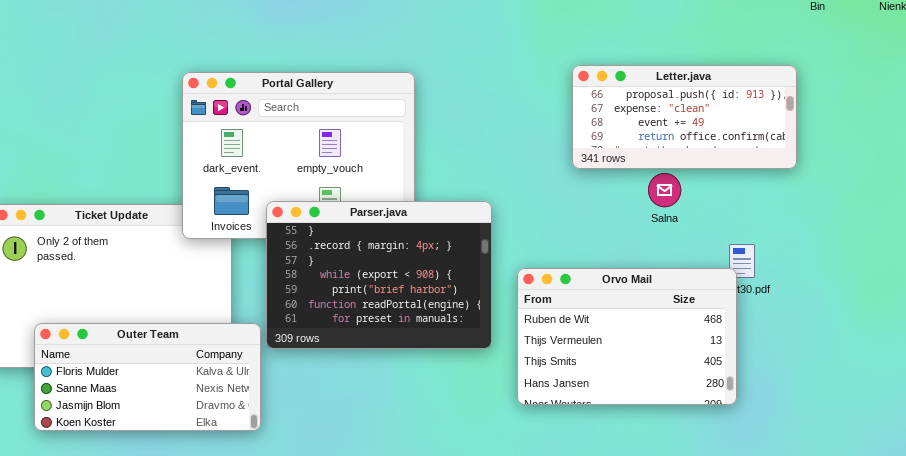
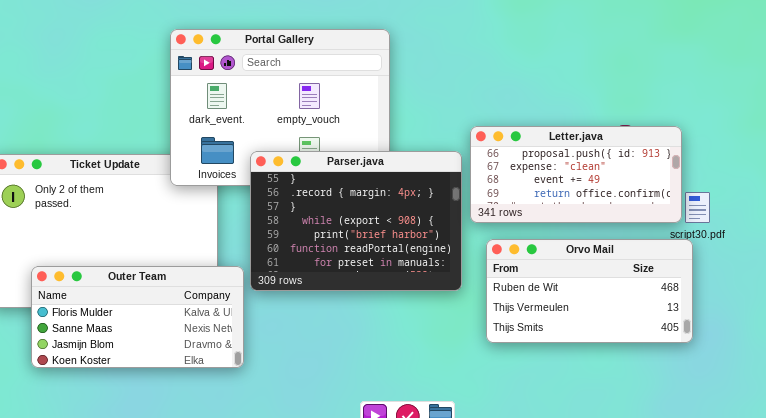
Letter.java: [572,65,797,169] -> [470,126,682,223], moved
Orvo Mail: [517,268,737,405] -> [486,239,693,343], resized

